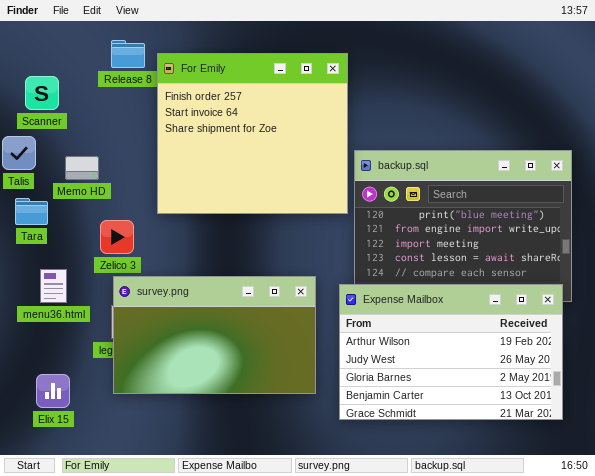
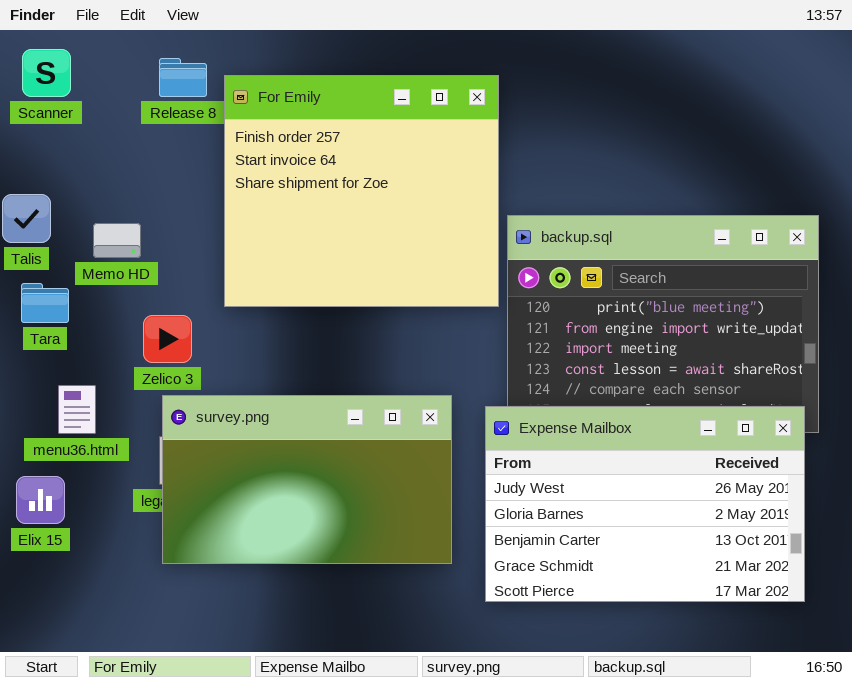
Scanner: [25,76,59,110] -> [22,49,71,97], moved
Expense Mailbox: [339,284,563,420] -> [485,406,805,602], scrolled down 1 row
Elix 15: [36,374,70,408] -> [16,476,65,524], moved

